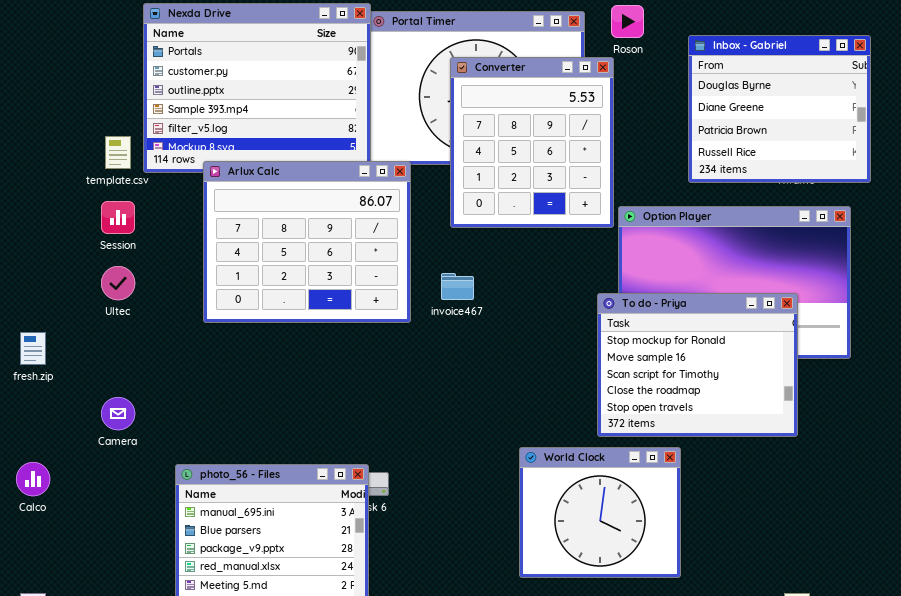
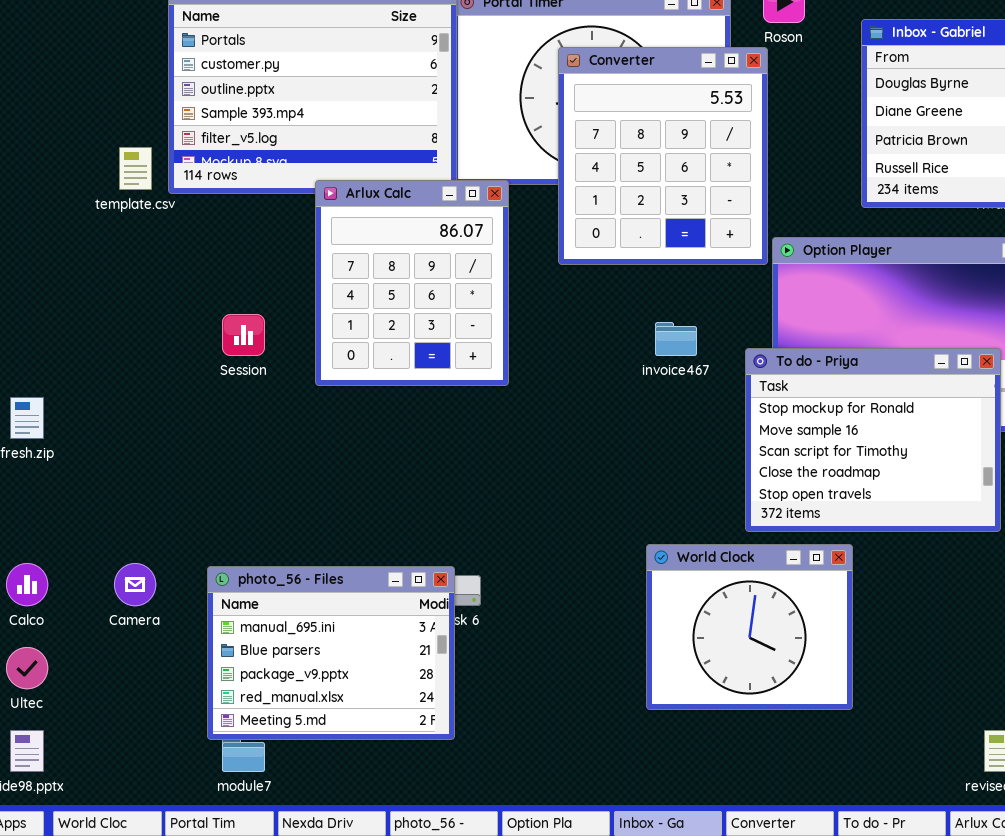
Arlux Calc: [203,161,411,323] -> [315,180,509,386], resized
Session: [101,201,135,234] -> [222,314,265,356], moved
Ultec: [101,266,135,300] -> [6,647,48,689], moved
invoice467: [441,273,474,300] -> [655,322,697,356], moved
Camera: [101,397,135,430] -> [114,563,156,606], moved

